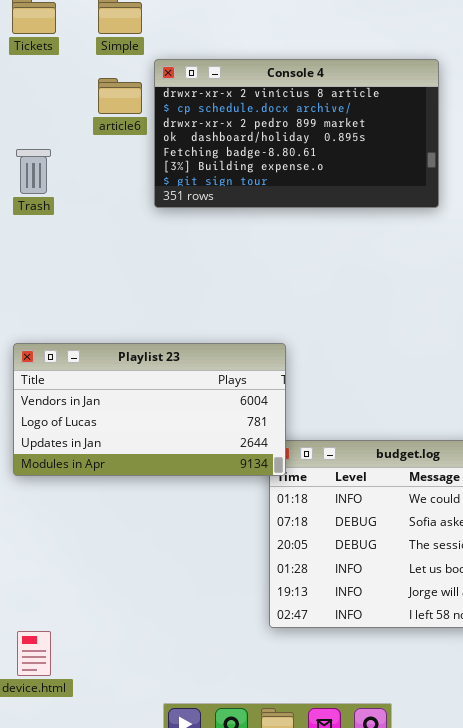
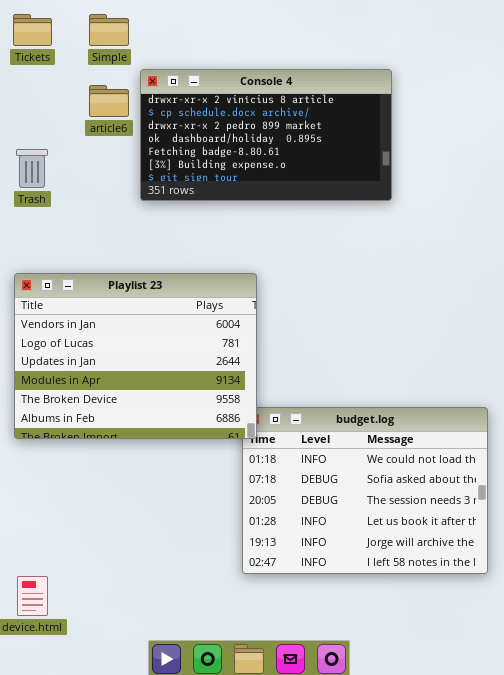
Playlist 23: [13,343,286,476] -> [14,273,257,439], resized

